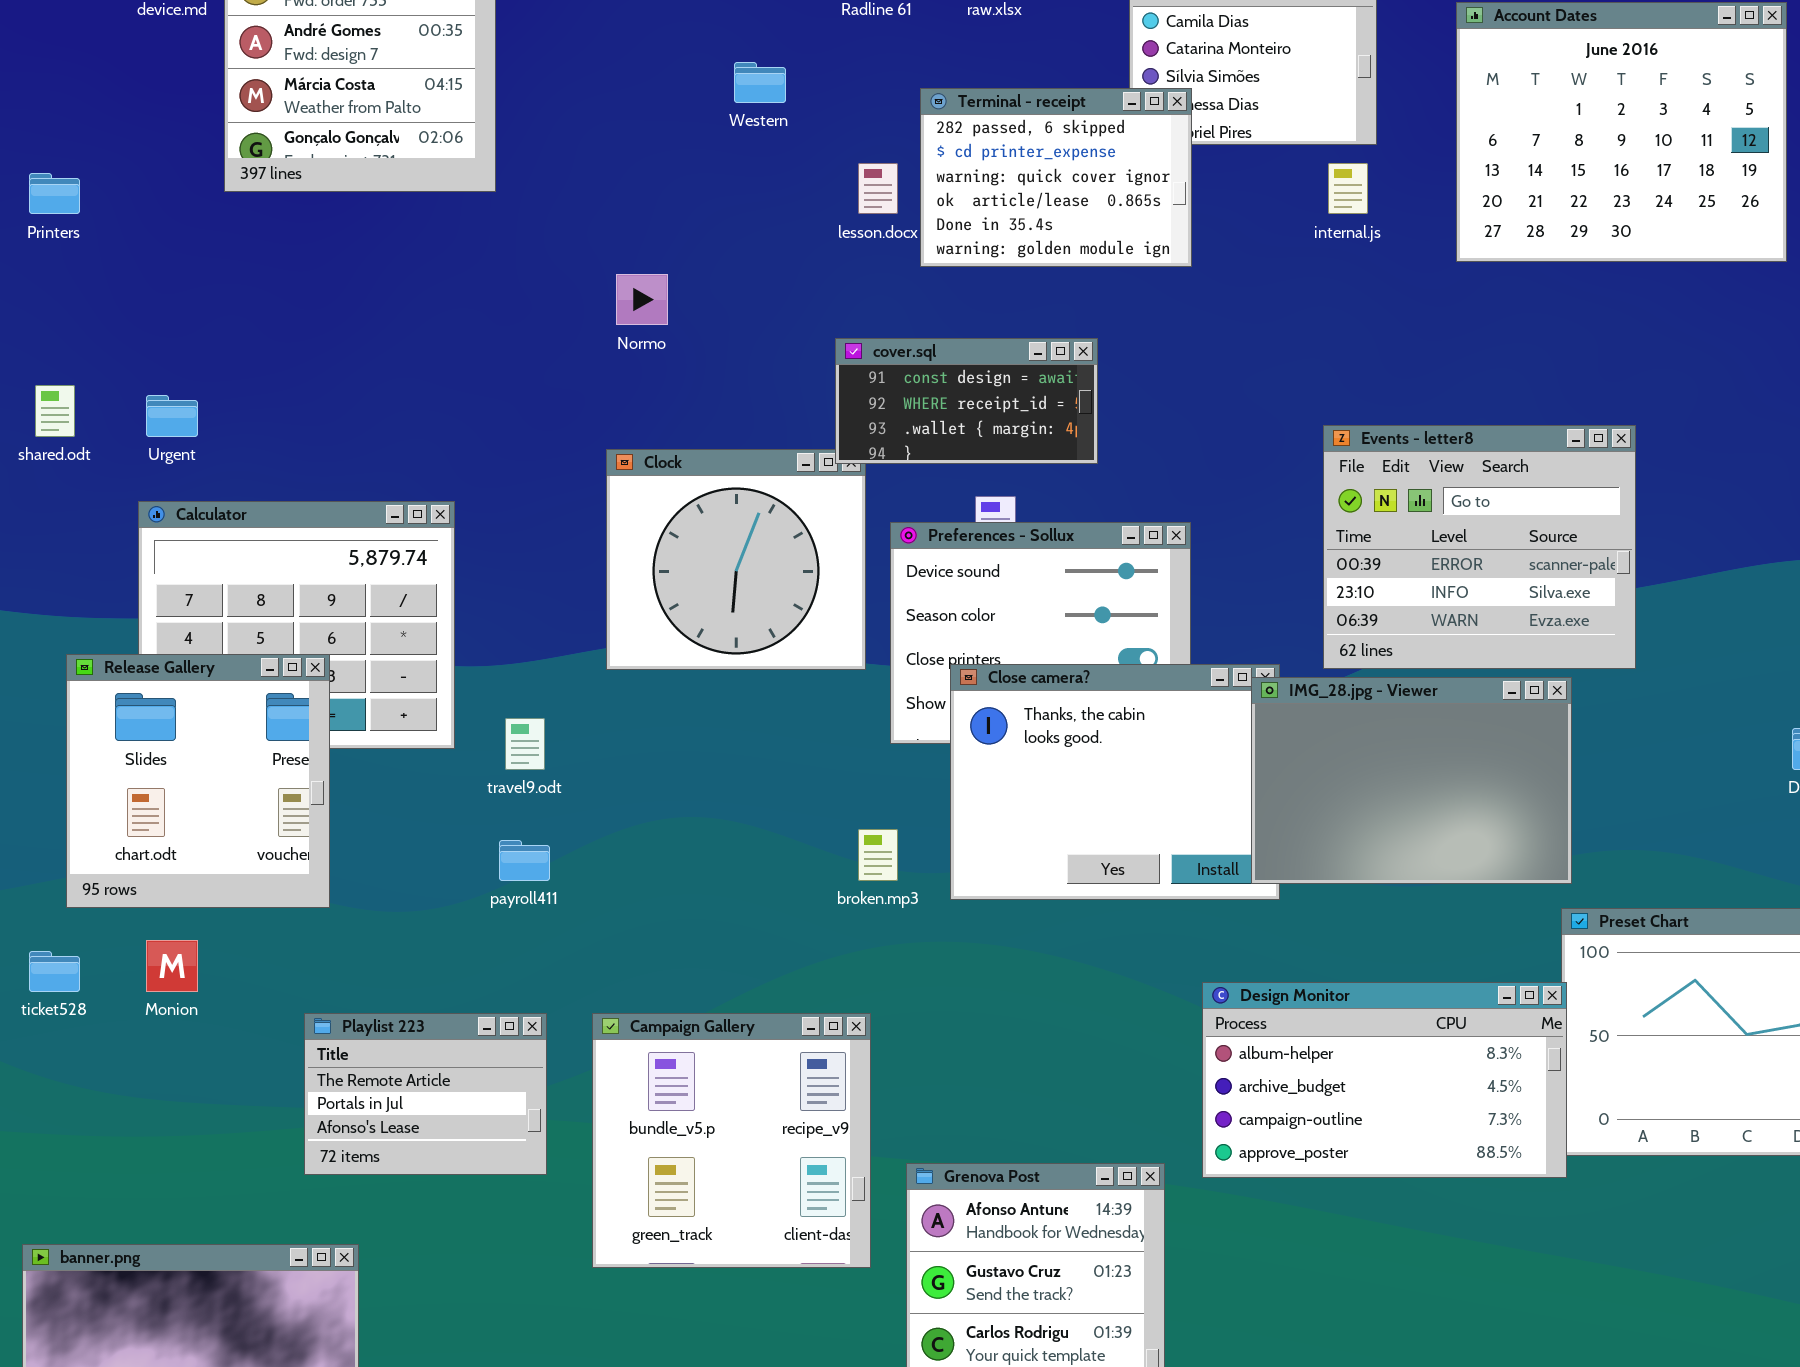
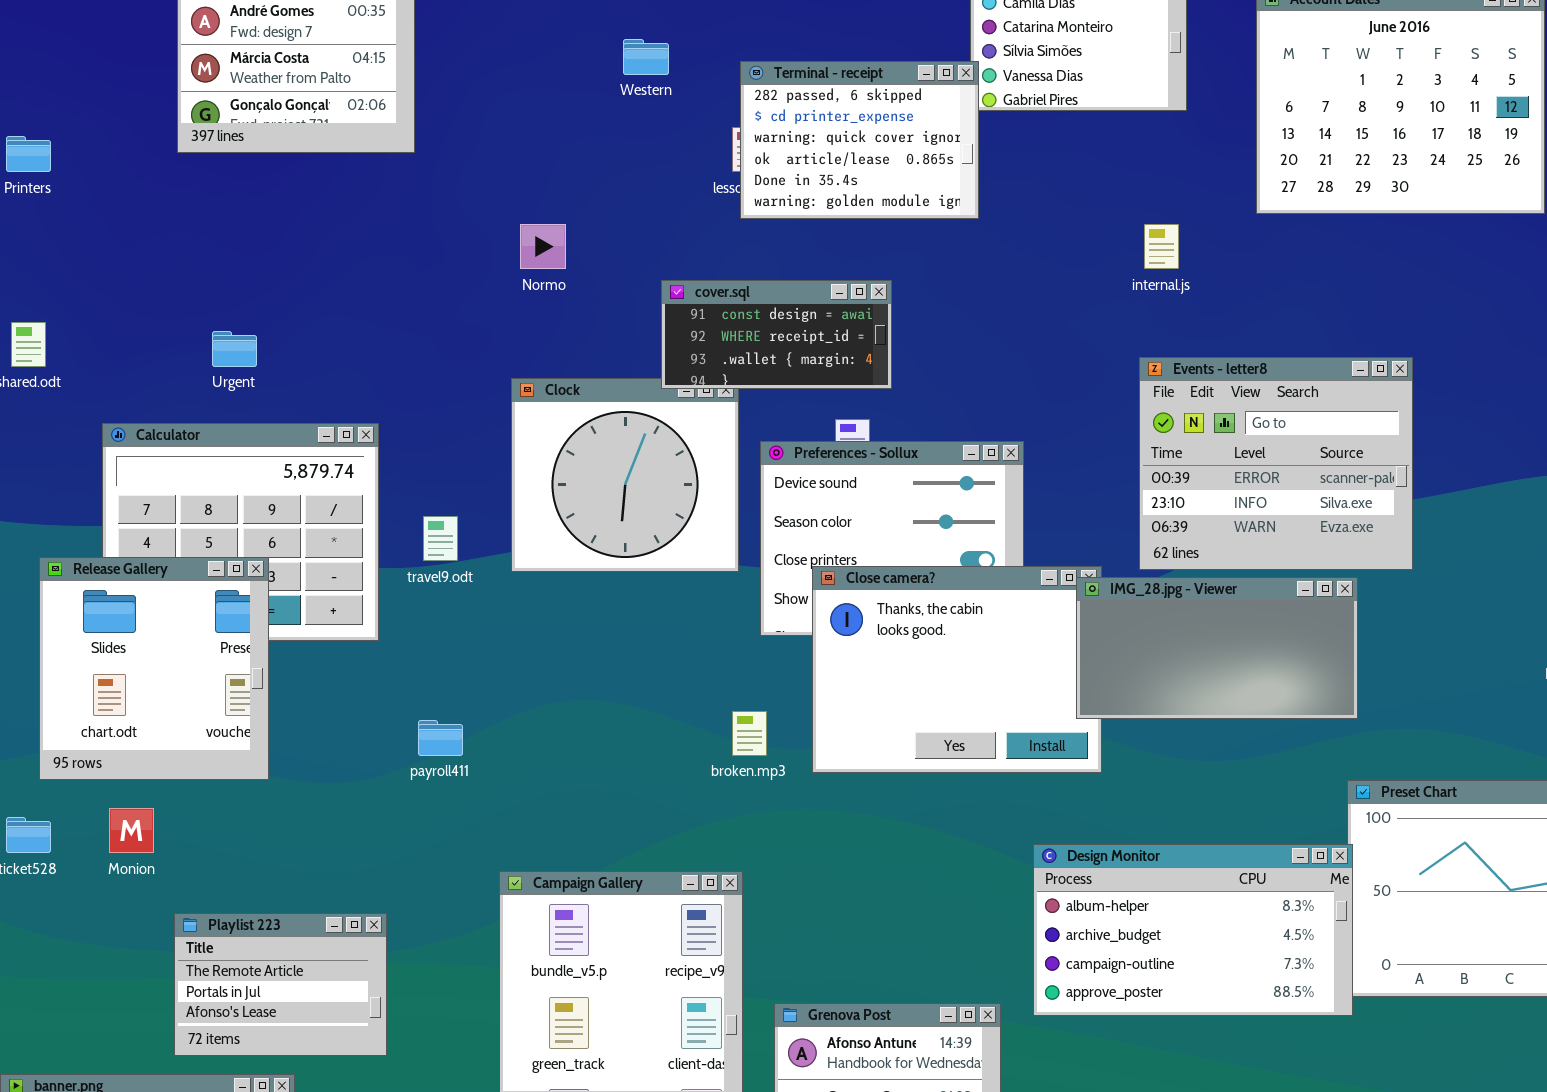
Terminal - receipt: [920,88,1192,267] -> [740,61,979,219], moved
internal.js: [1328,163,1368,214] -> [1144,224,1179,269], moved
cover.sql: [835,338,1098,464] -> [661,280,892,389], moved
Urgent: [146,395,198,437] -> [212,331,257,367], moved
IMG_28.jpg - Viewer: [1251,677,1572,884] -> [1076,577,1358,719], resized
travel9.odt: [505,718,545,770] -> [423,516,458,561], moved
Playlist 223: [304,1013,547,1175] -> [174,913,387,1056], moved

